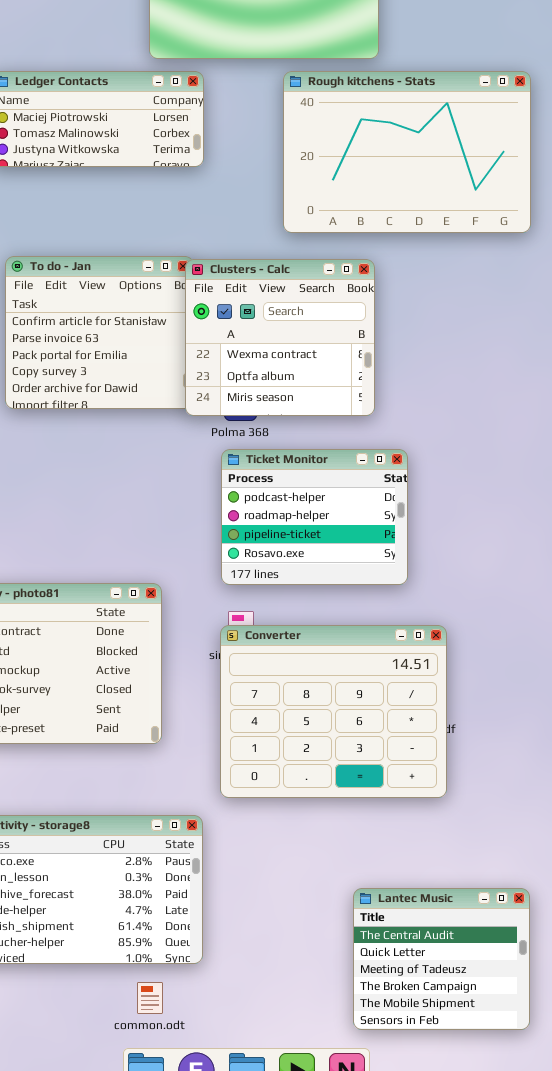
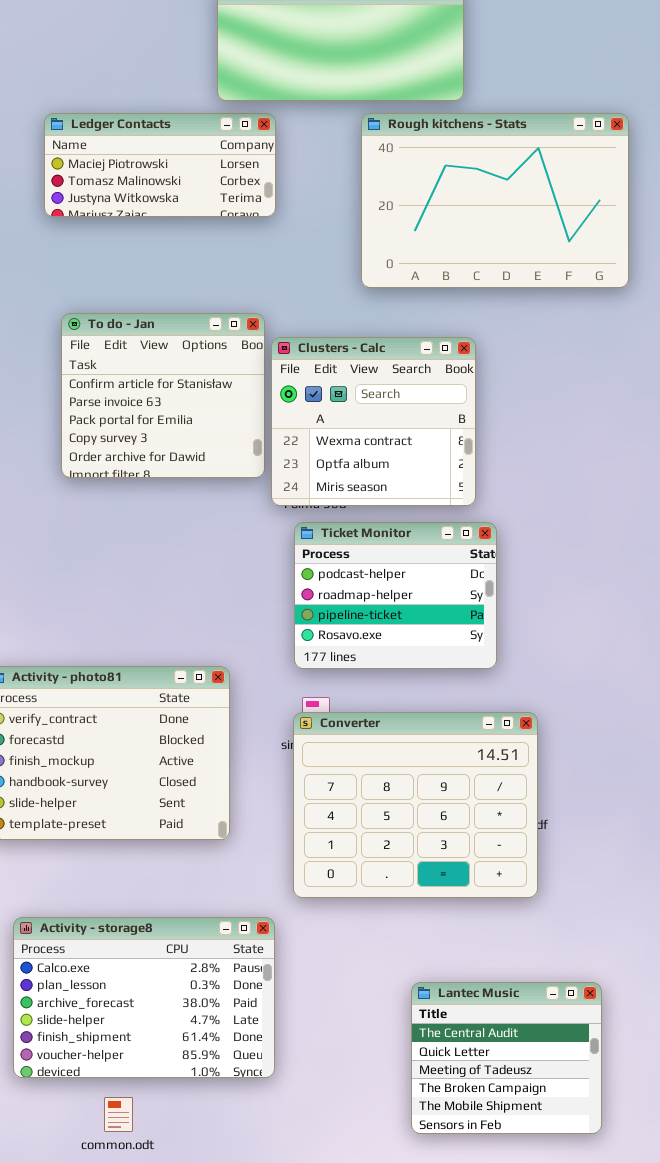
Clusters - Calc: [185,259,375,416] -> [271,337,476,506], moved
Lantec Music: [353,888,530,1030] -> [411,982,602,1134], moved
common.odt: [137,982,163,1014] -> [104,1097,133,1132], moved

